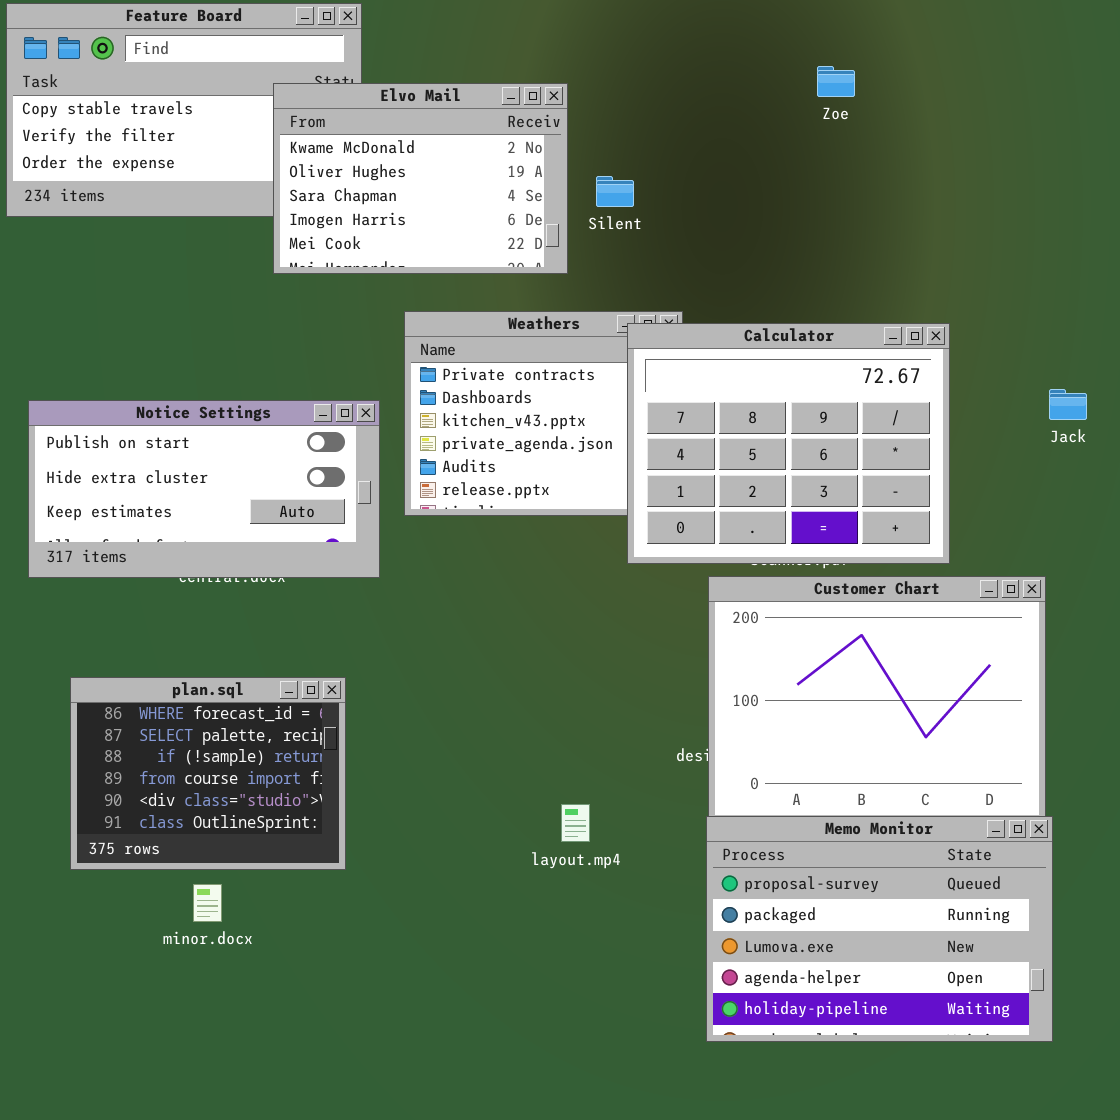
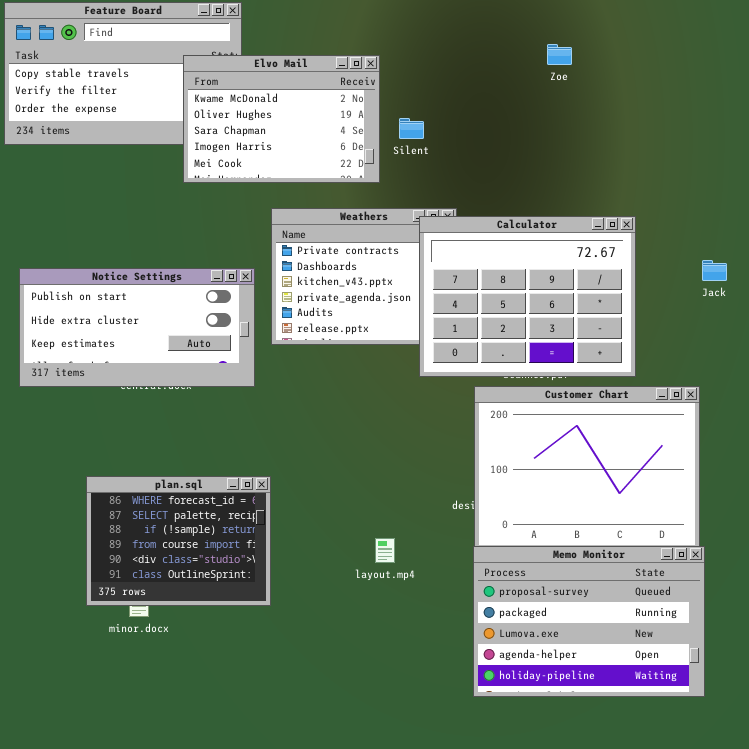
plan.sql: [70,677,346,870] -> [86,476,271,606], moved

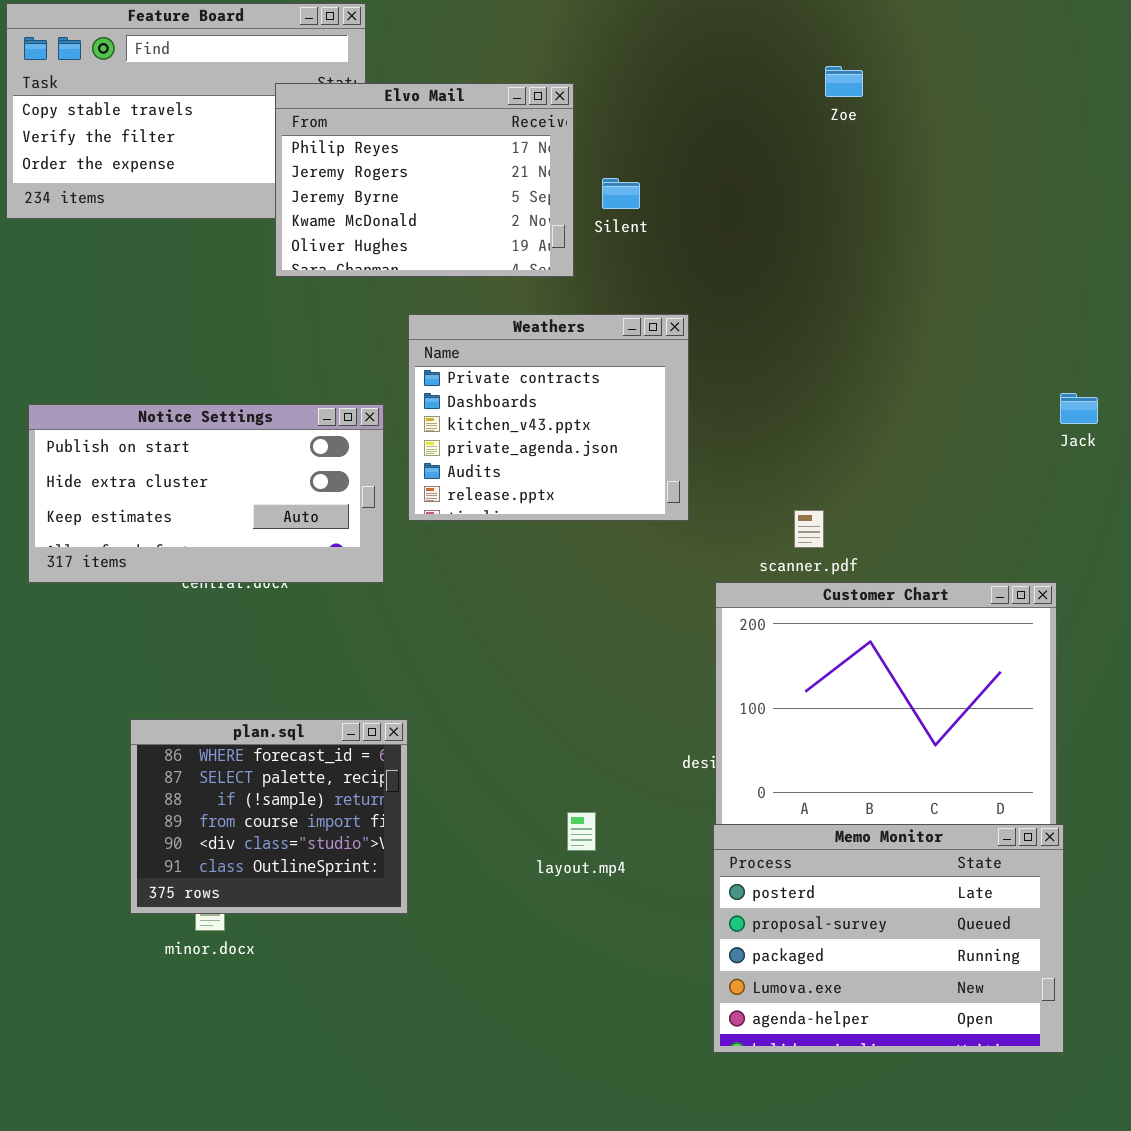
Elvo Mail: [183,55,380,183] -> [275,83,574,277], scrolled up 3 rows
Calculator: [419,216,636,377] -> none, closed
Memo Monitor: [473,546,705,697] -> [713,824,1064,1053], scrolled up 1 row

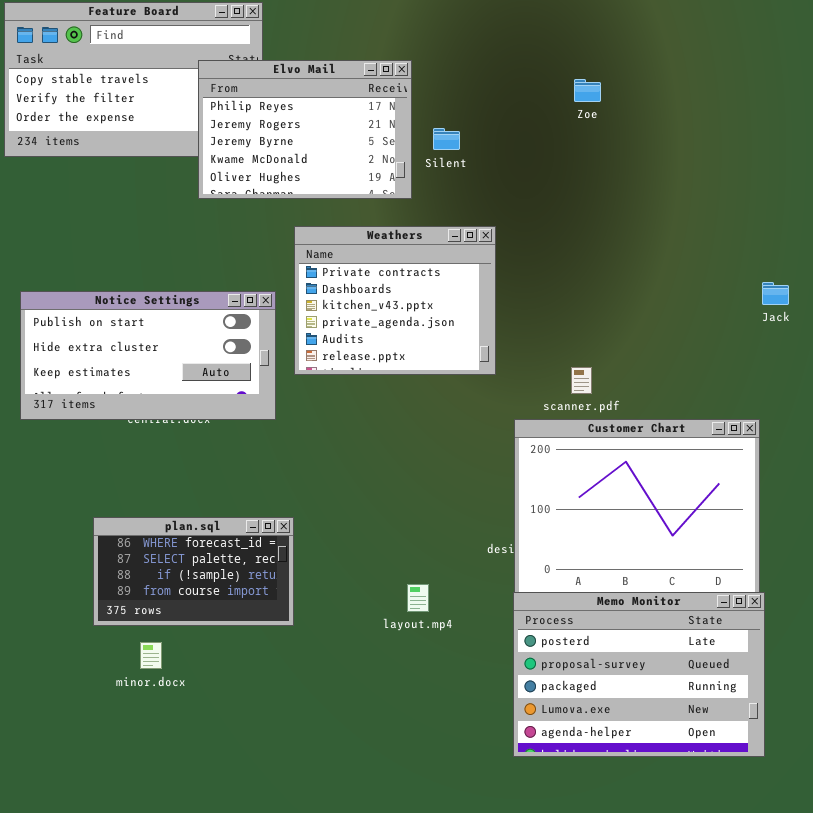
Zoe: [825,66,863,97] -> [574,79,601,102], moved
plan.sql: [130,719,408,914] -> [93,517,294,626], resized

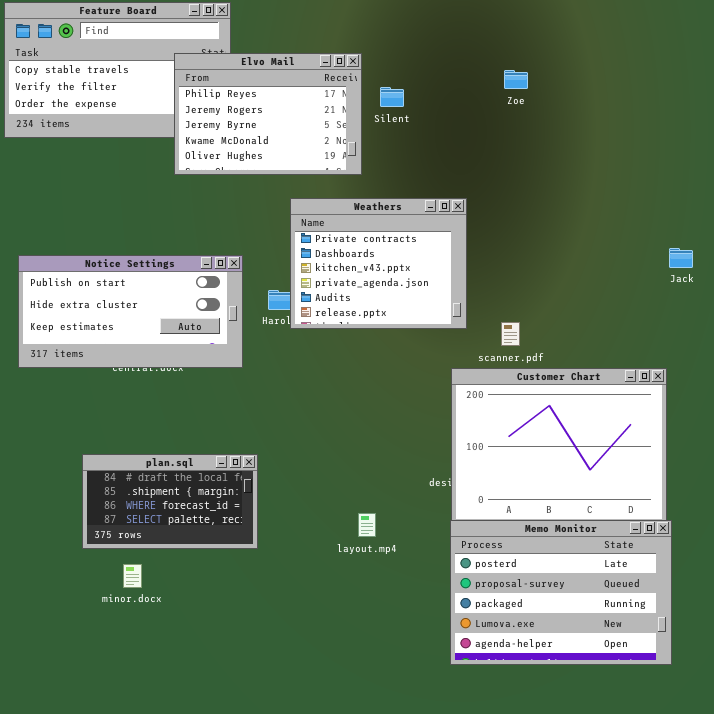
Silent: [433,128,460,150] -> [380,87,404,107], moved
Weathers: [294,226,496,375] -> [290,198,467,329], moved
plan.sql: [93,517,294,626] -> [82,454,258,549], scrolled up 2 rows

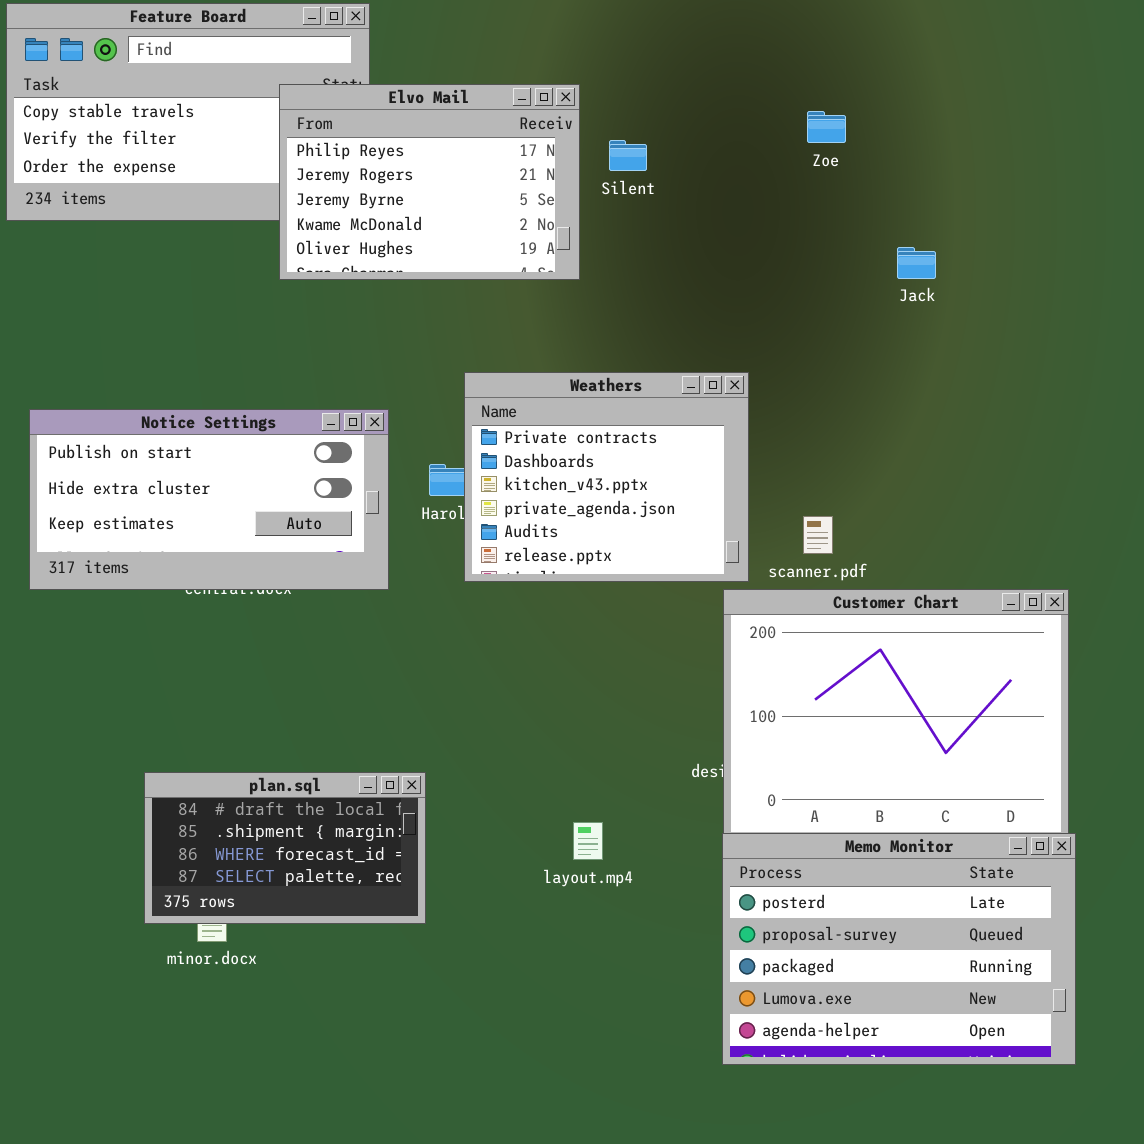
Weathers: [290,198,467,329] -> [464,372,749,582], moved
Jack: [669,248,693,268] -> [897,247,936,279], moved
plan.sql: [82,454,258,549] -> [144,772,426,924], moved

